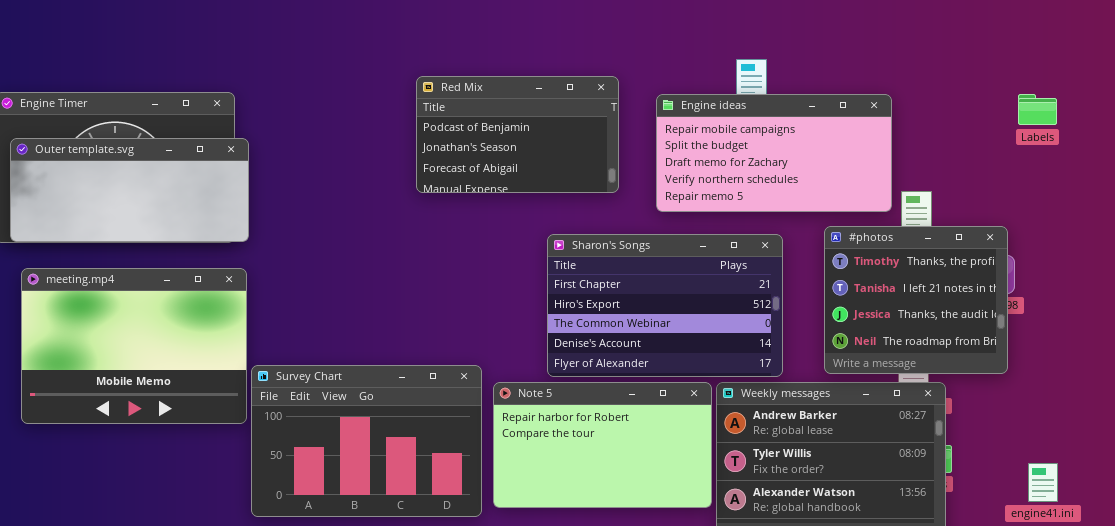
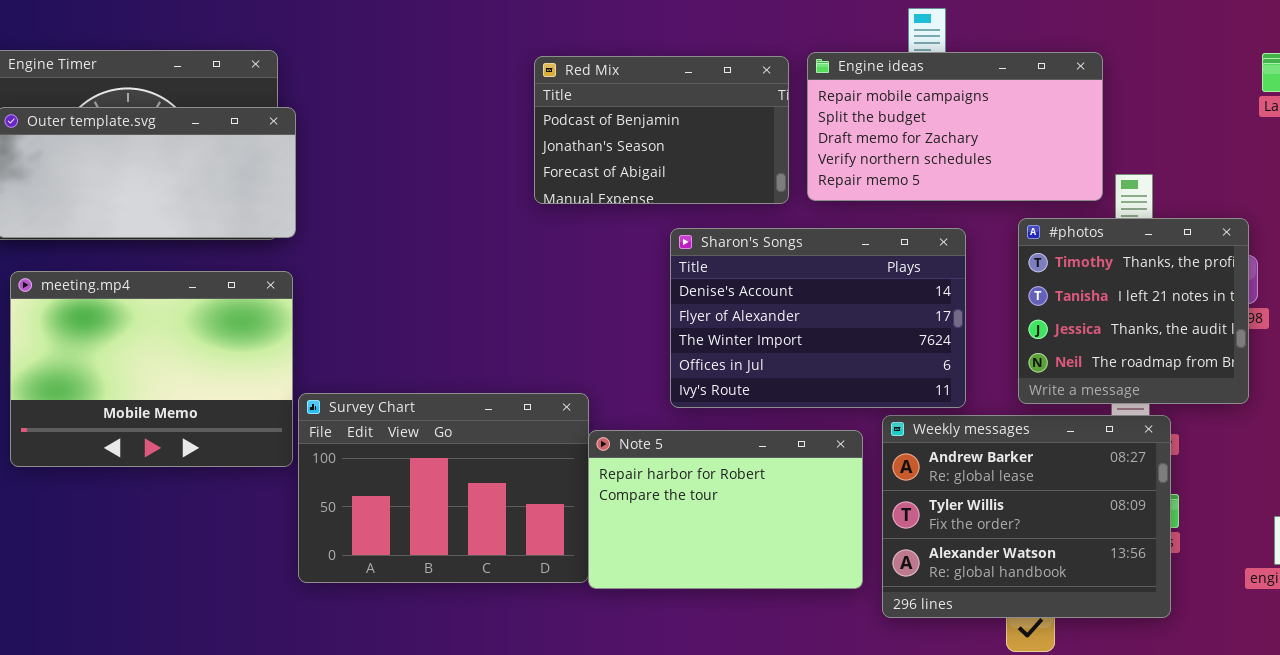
Red Mix: [416,76,619,193] -> [534,56,789,204], moved
Sharon's Songs: [547,234,783,377] -> [670,228,966,408], scrolled down 3 rows
Note 5: [493,382,712,508] -> [588,430,863,589], moved

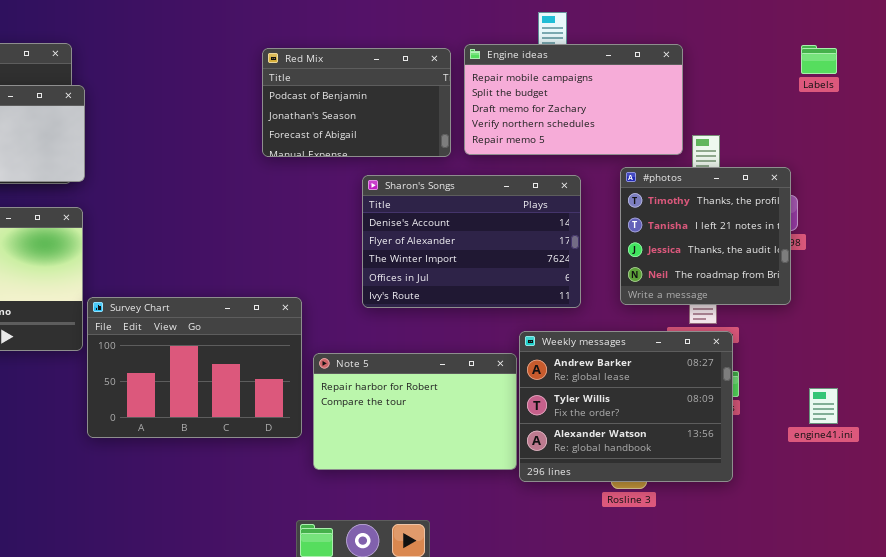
Weekly messages: [882,415,1171,618] -> [519,331,733,482], moved
Note 5: [588,430,863,589] -> [313,353,517,470], moved

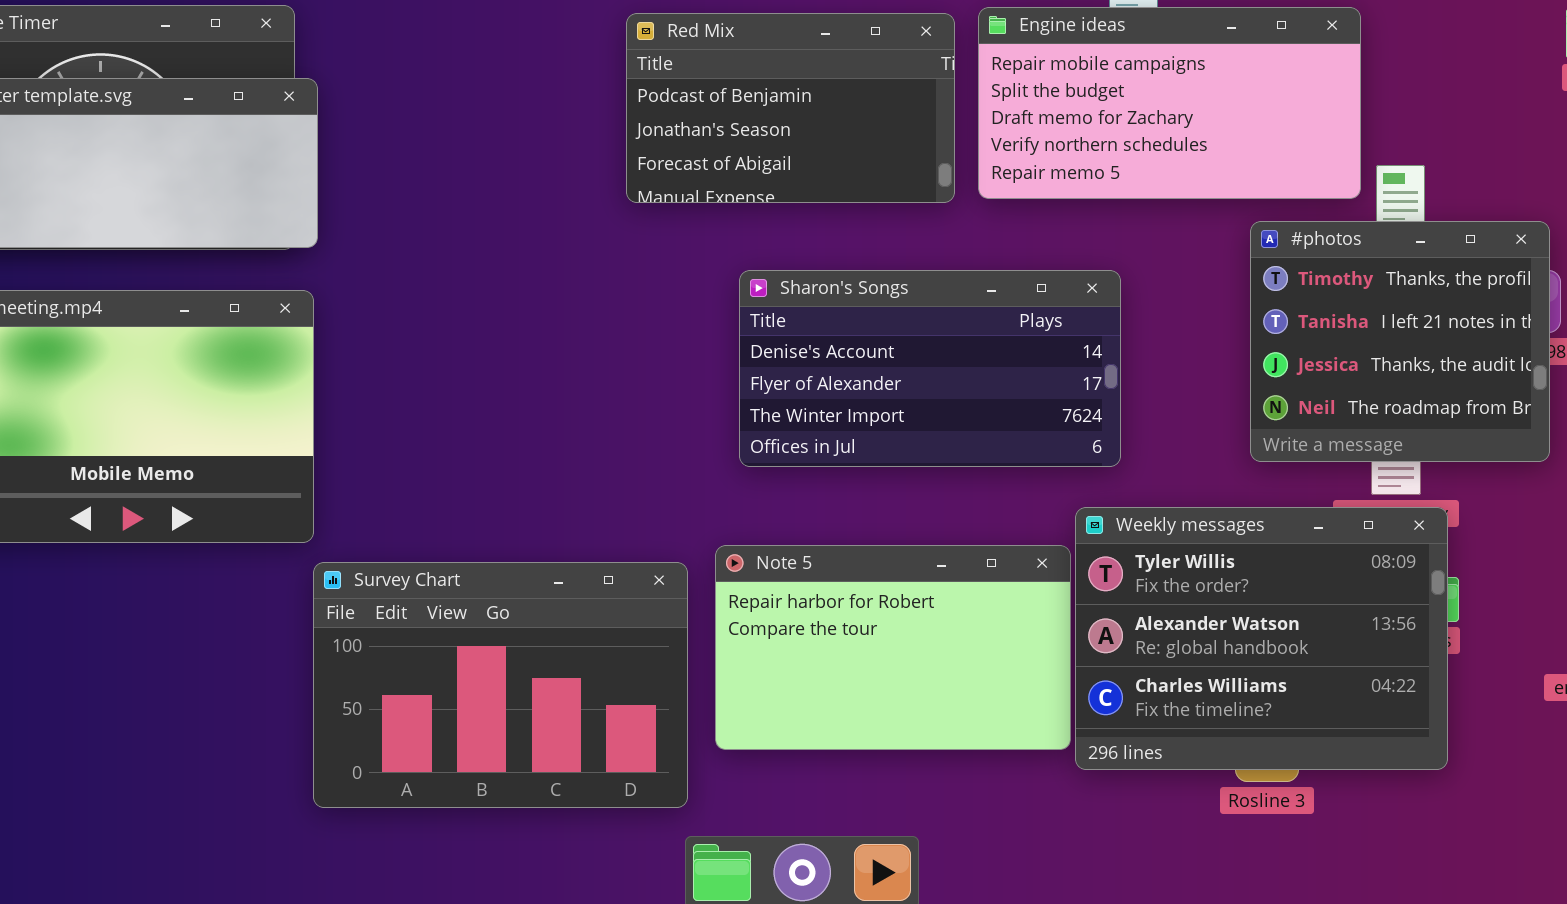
Sharon's Songs: [362,175,581,308] -> [739,270,1121,467], moved, resized
Survey Chart: [87,297,302,438] -> [313,562,688,808], moved
Weekly messages: [519,331,733,482] -> [1075,507,1448,770], scrolled down 1 row

